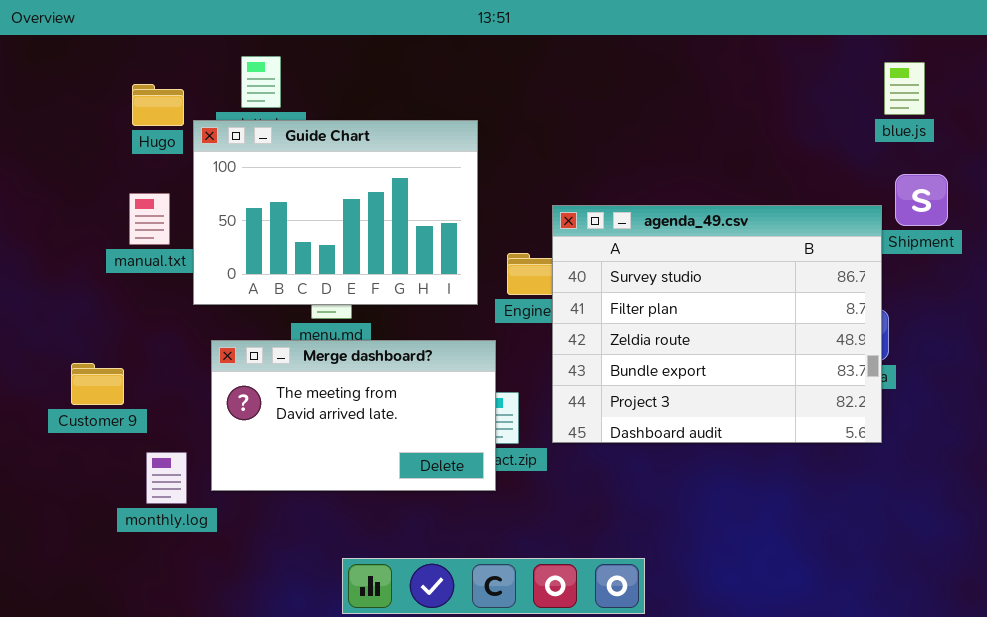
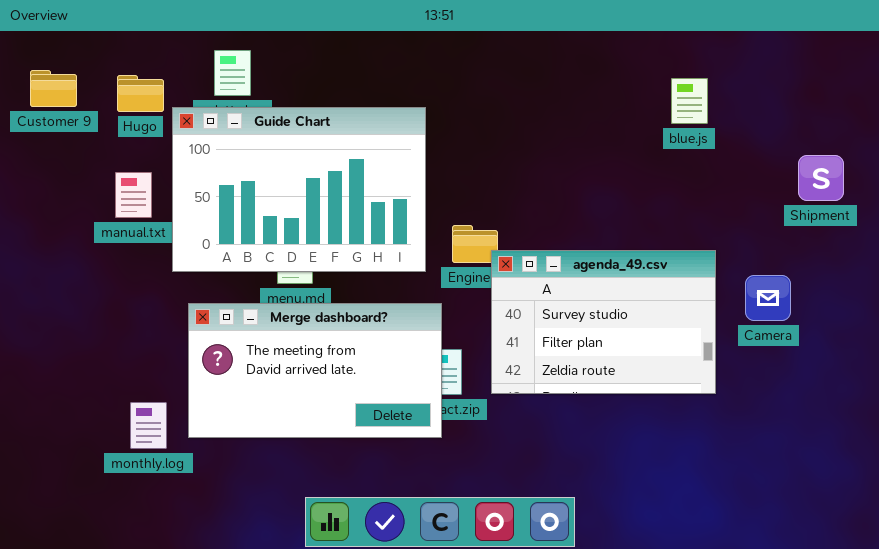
blue.js: [884,62,925,115] -> [671,78,708,124], moved
agenda_49.csv: [552,205,882,443] -> [491,250,716,394], resized
Customer 9: [71,363,124,405] -> [30,70,77,107], moved

